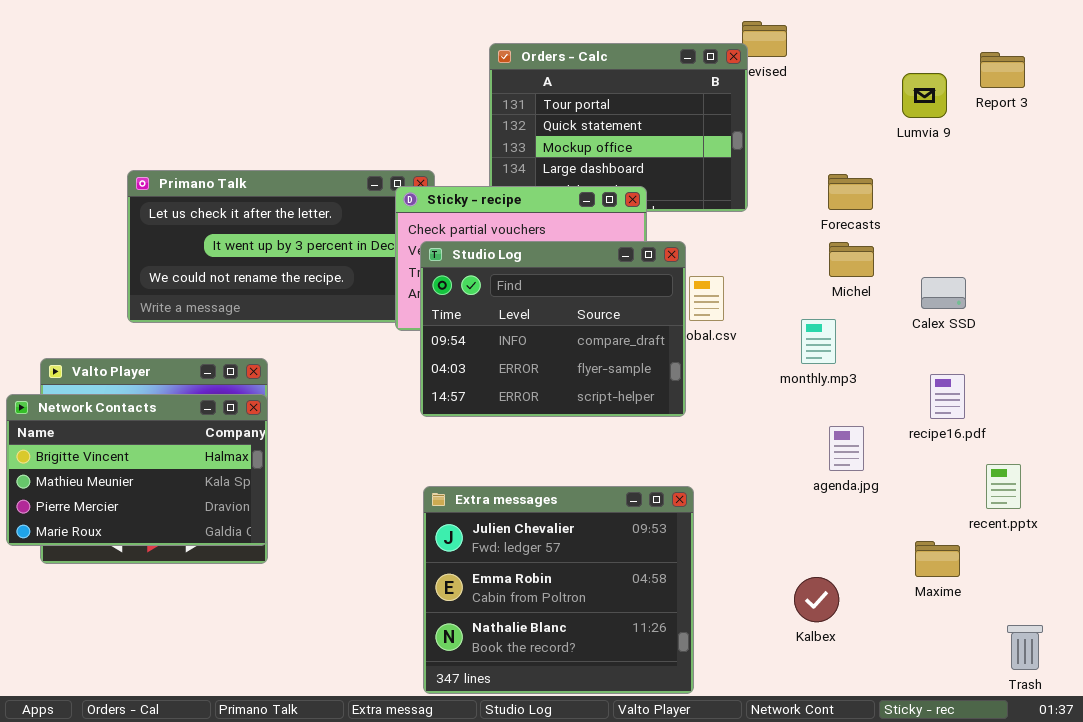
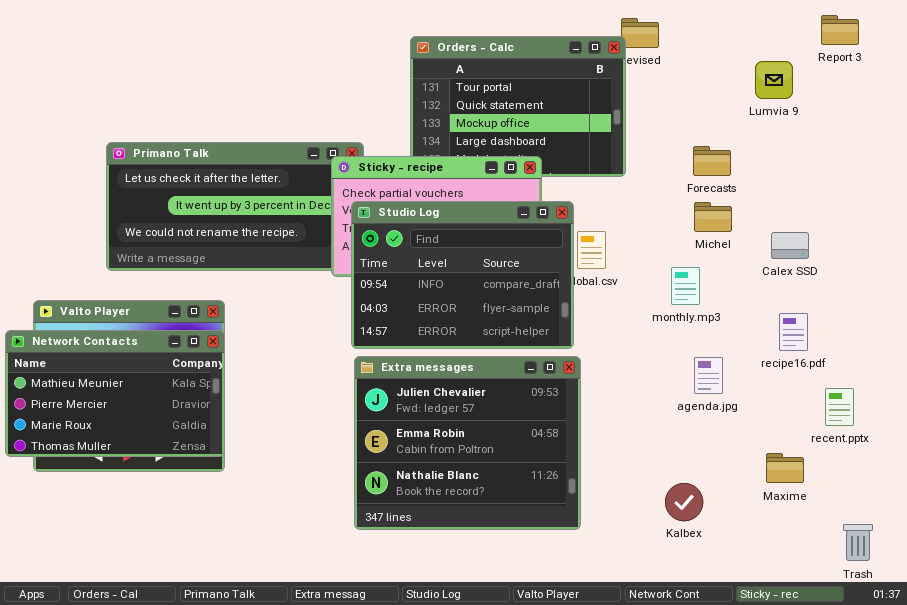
Report 3: [980,52,1025,88] -> [821,15,859,45], moved
Network Contacts: [6,394,268,546] -> [5,330,225,457], scrolled down 1 row
Extra messages: [423,486,694,694] -> [354,356,581,530], moved

